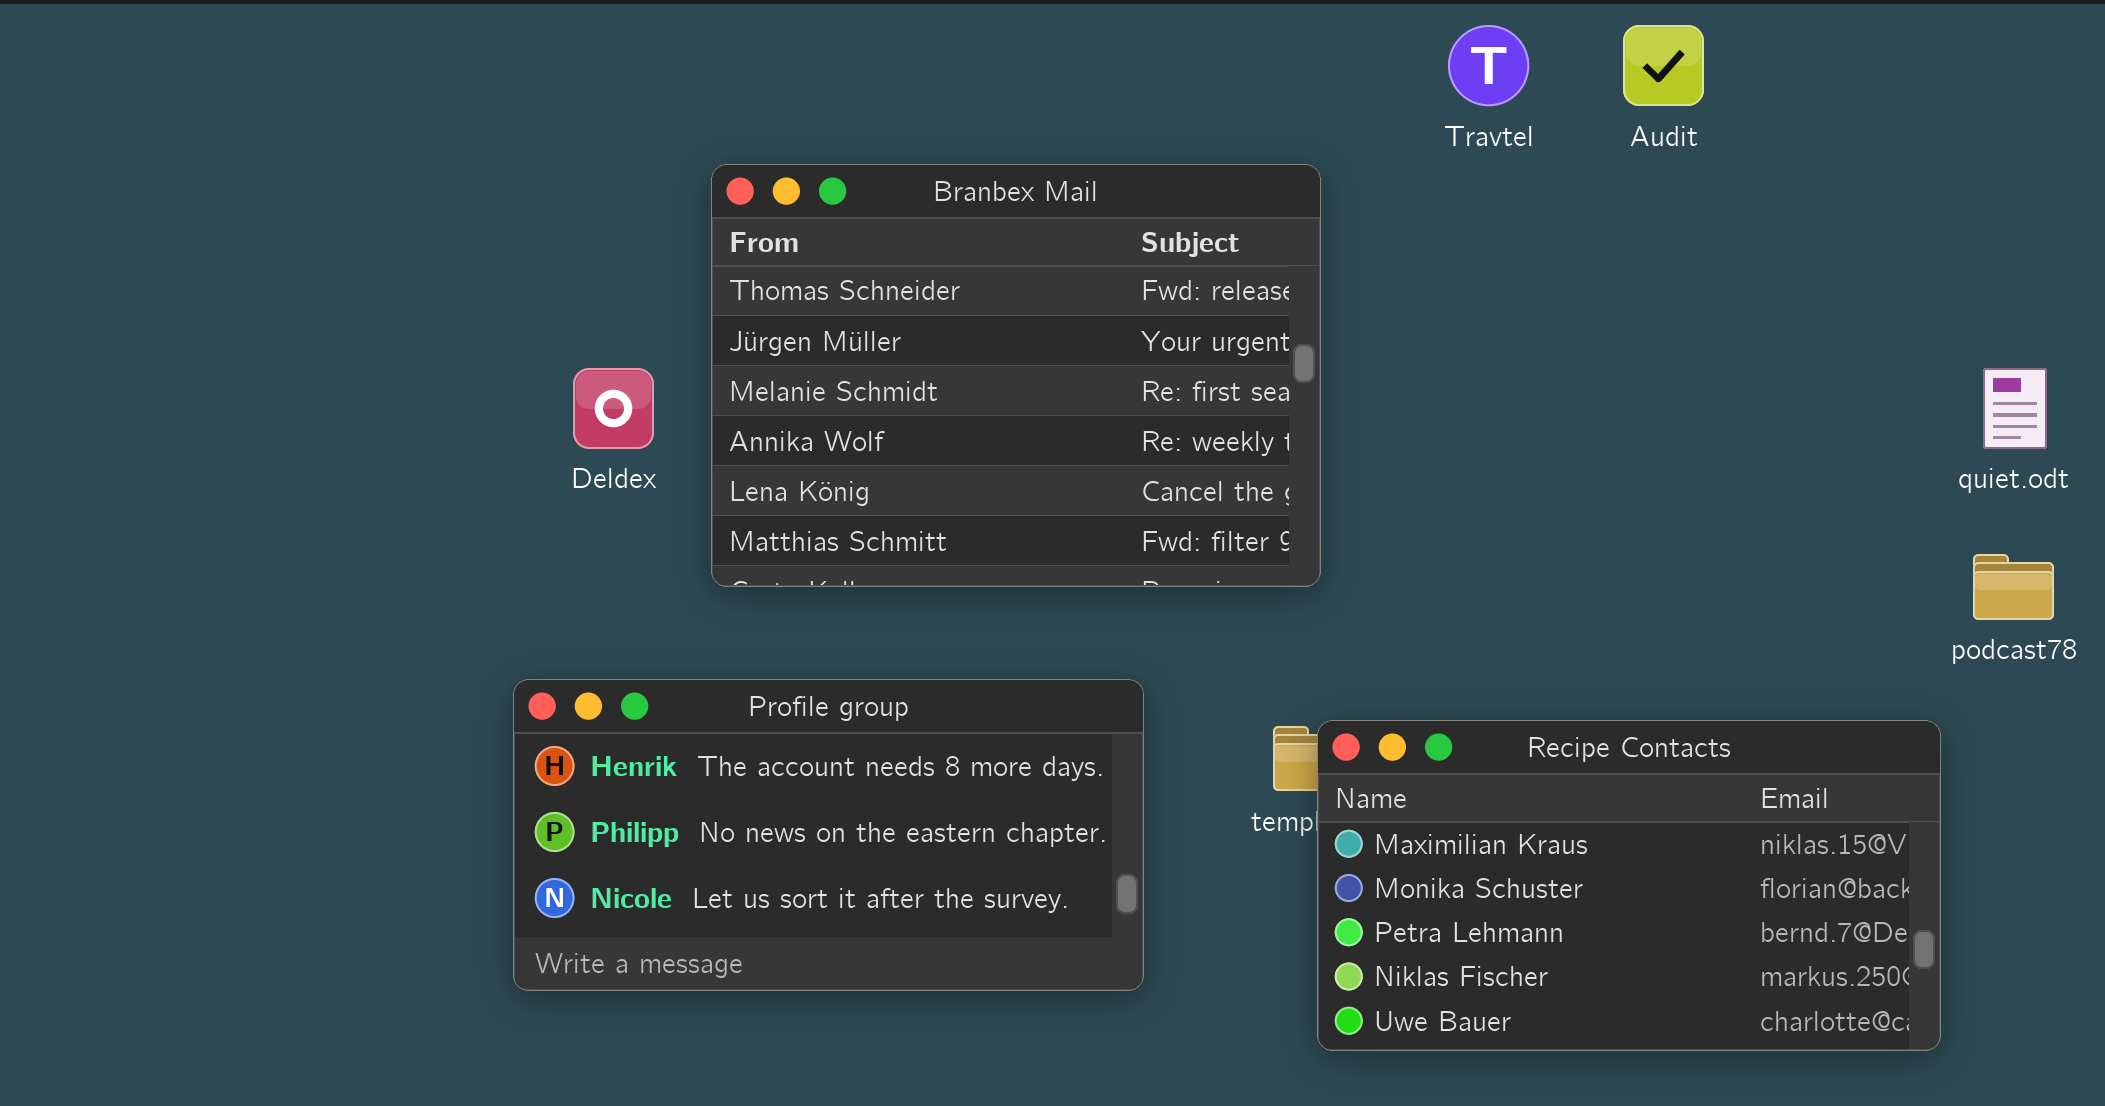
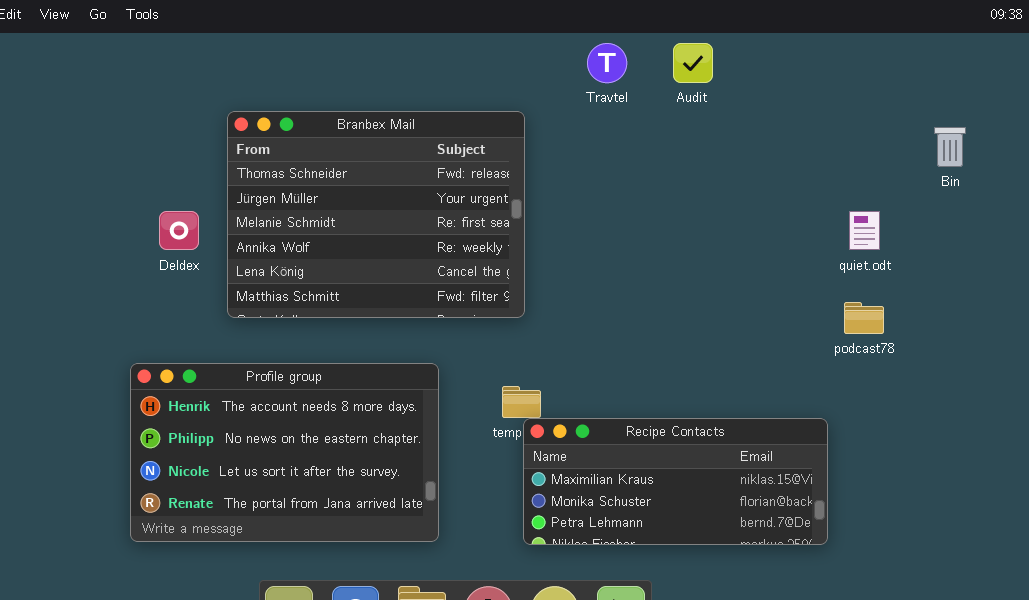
Profile group: [513,679,1144,991] -> [130,363,439,542], resized
Recipe Contacts: [1317,720,1941,1051] -> [523,418,828,545], resized

